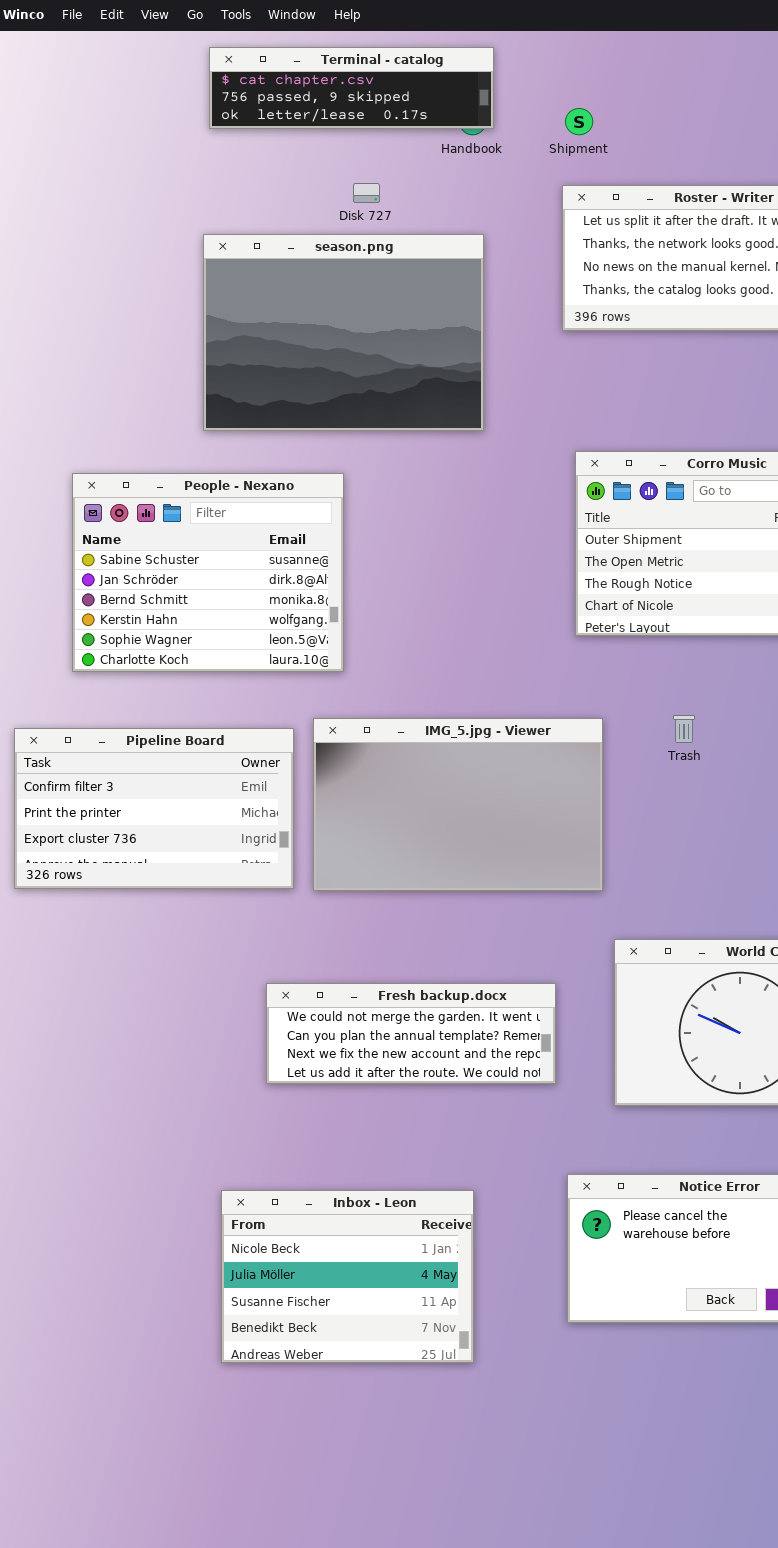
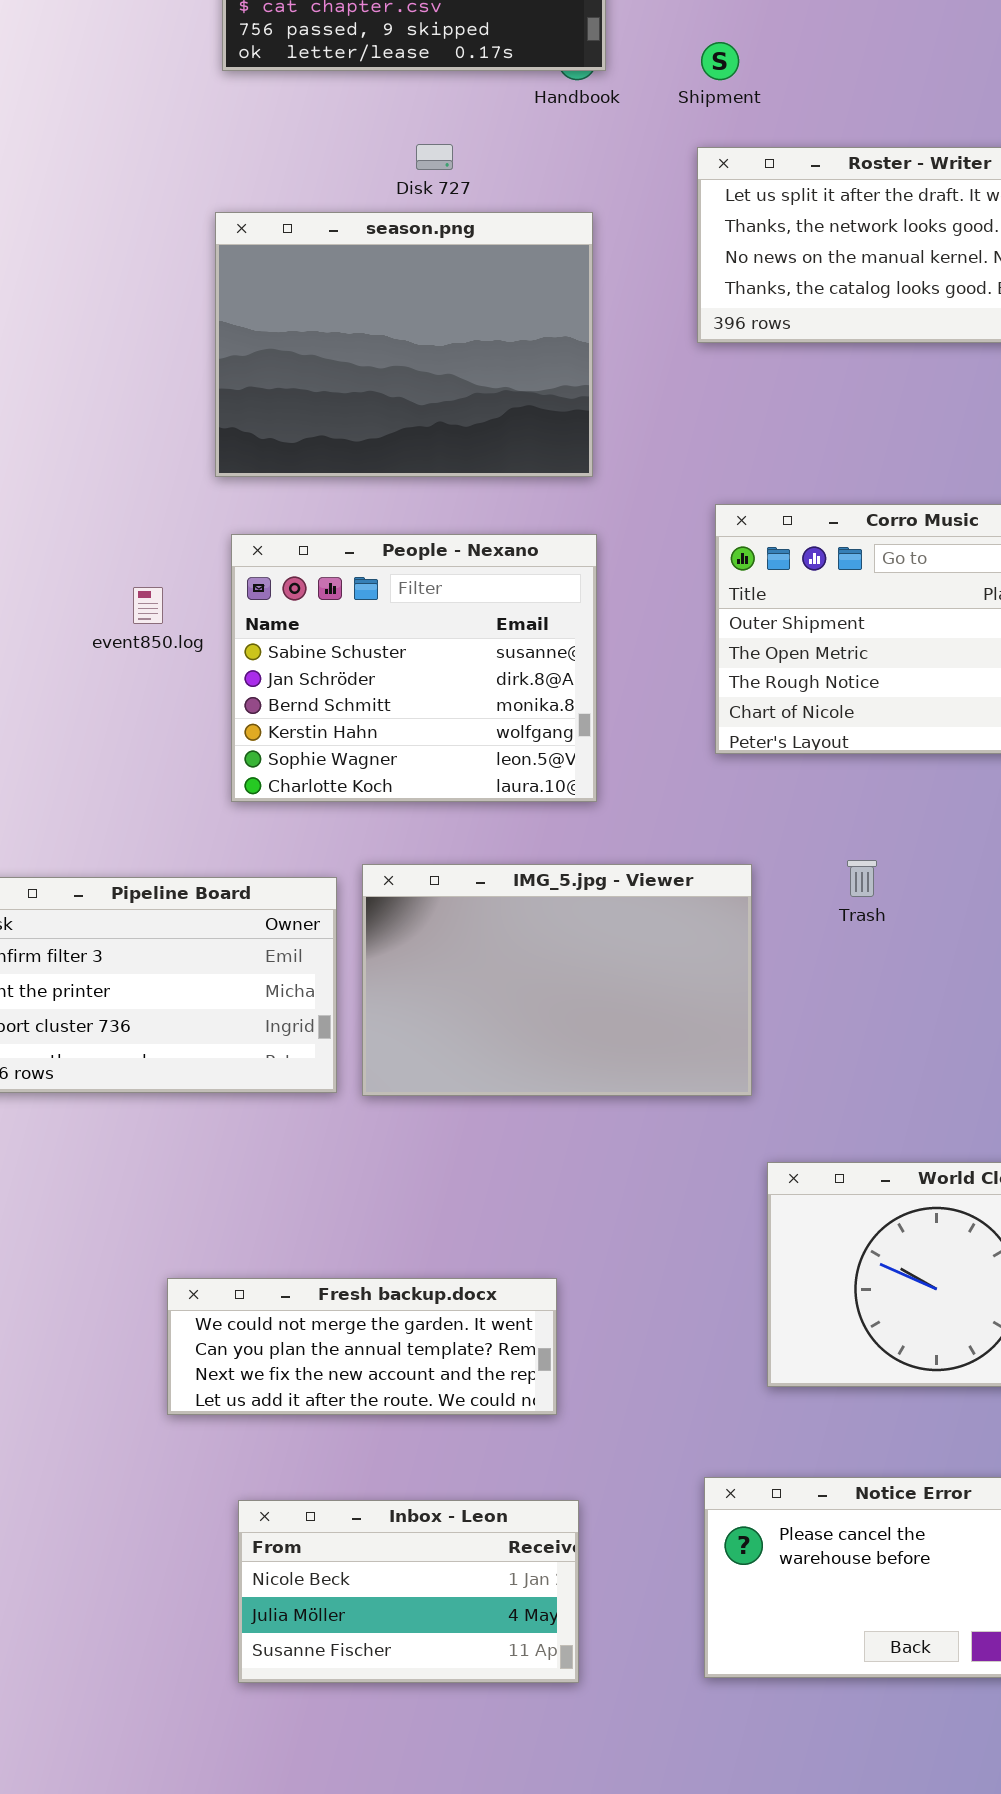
People - Nexano: [72,473,344,672] -> [231,534,597,802], moved
Fresh backup.docx: [266,983,556,1084] -> [167,1278,557,1415], moved
Inbox - Leon: [221,1190,474,1363] -> [238,1500,579,1683], resized

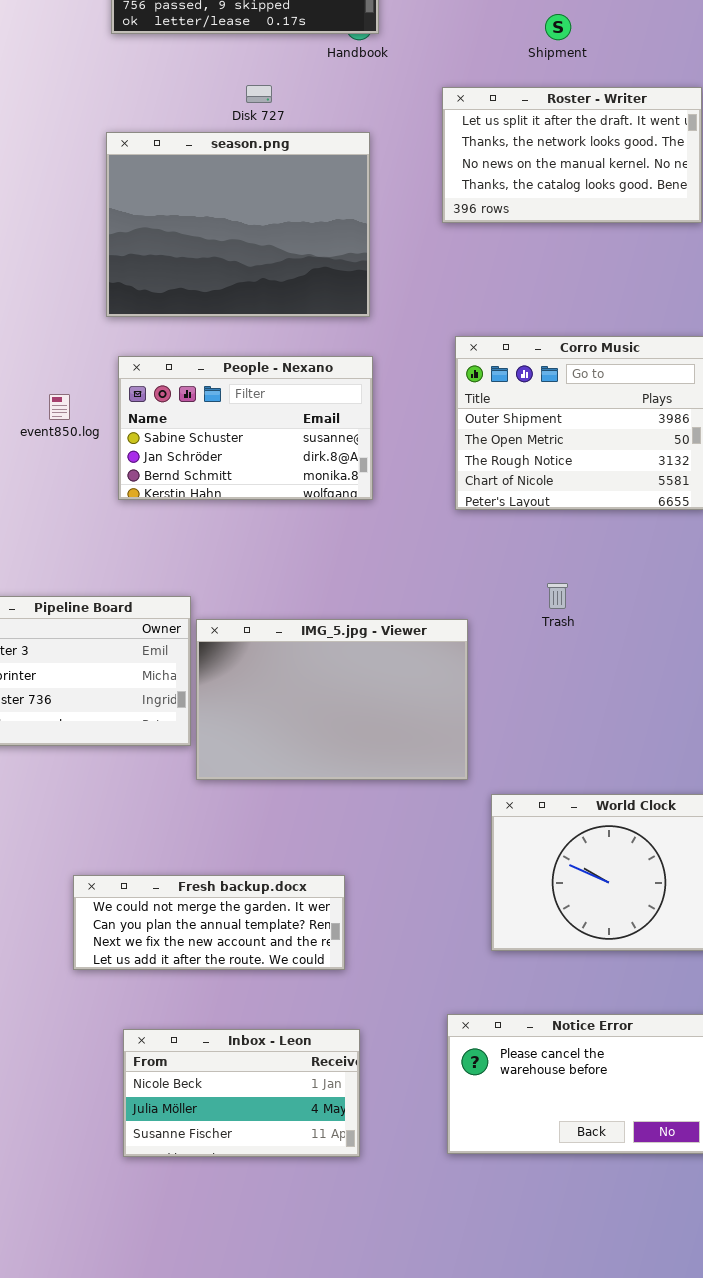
Shipment: [701,42,739,80] -> [545,14,571,40], moved
People - Nexano: [231,534,597,802] -> [118,356,373,500], resized
IMG_5.jpg - Viewer: [362,864,752,1096] -> [196,619,468,780], moved

